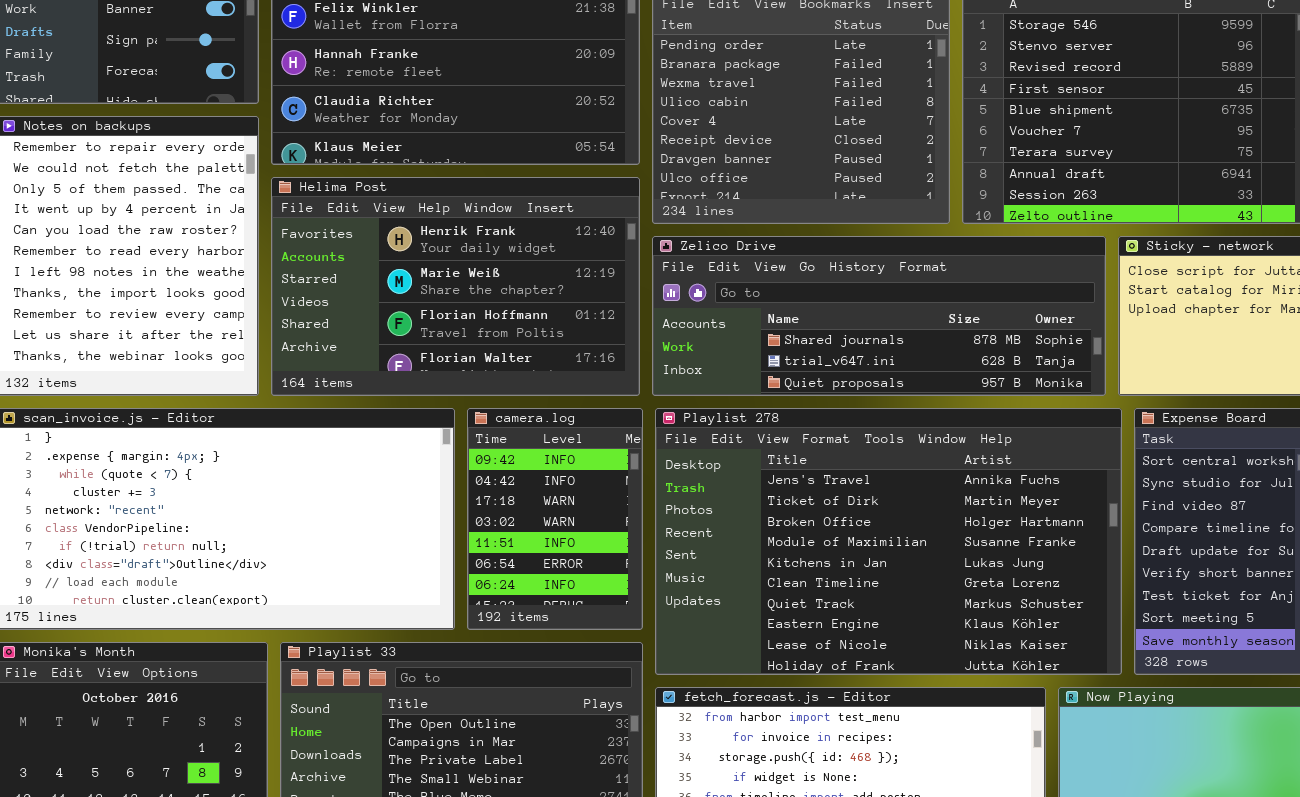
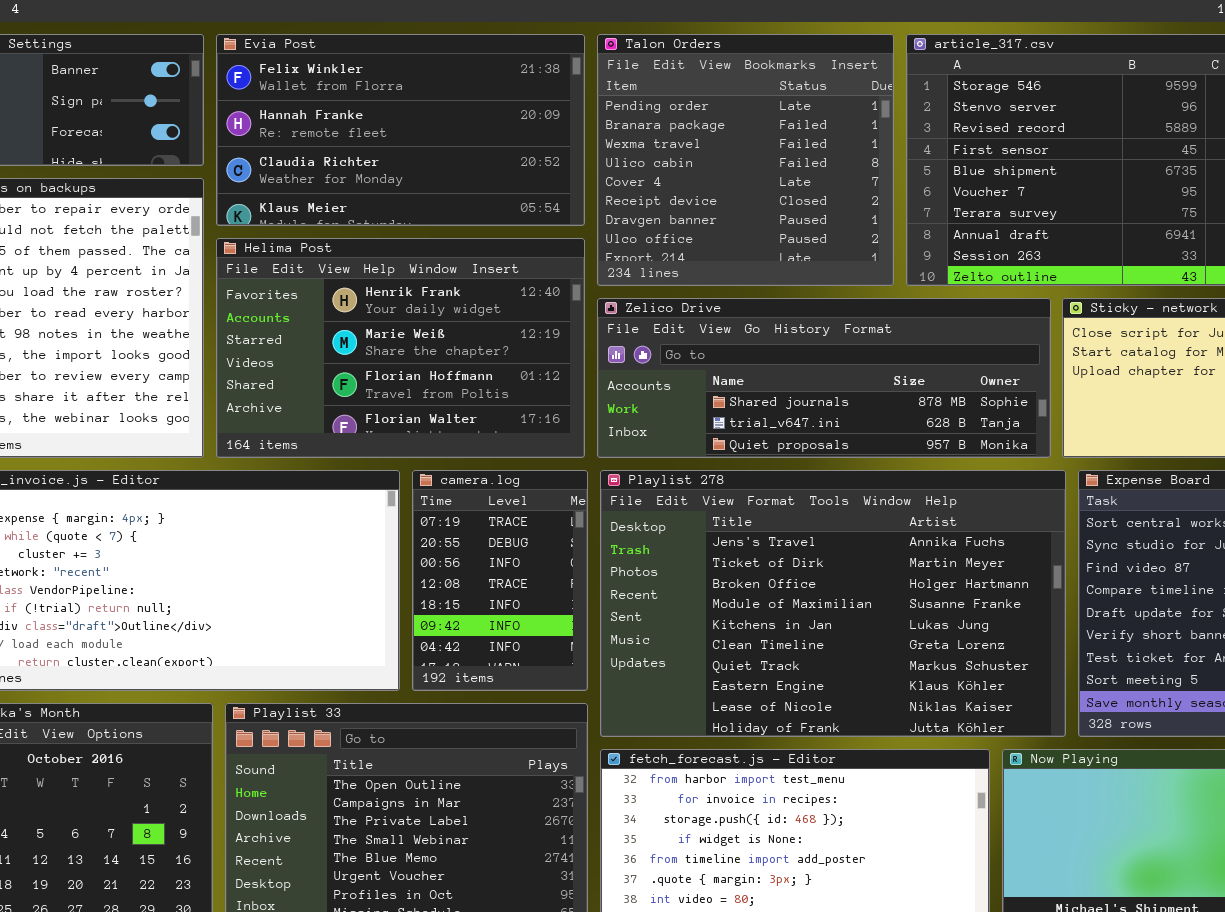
camera.log: [467,408,643,630] -> [412,470,588,691], scrolled up 5 rows

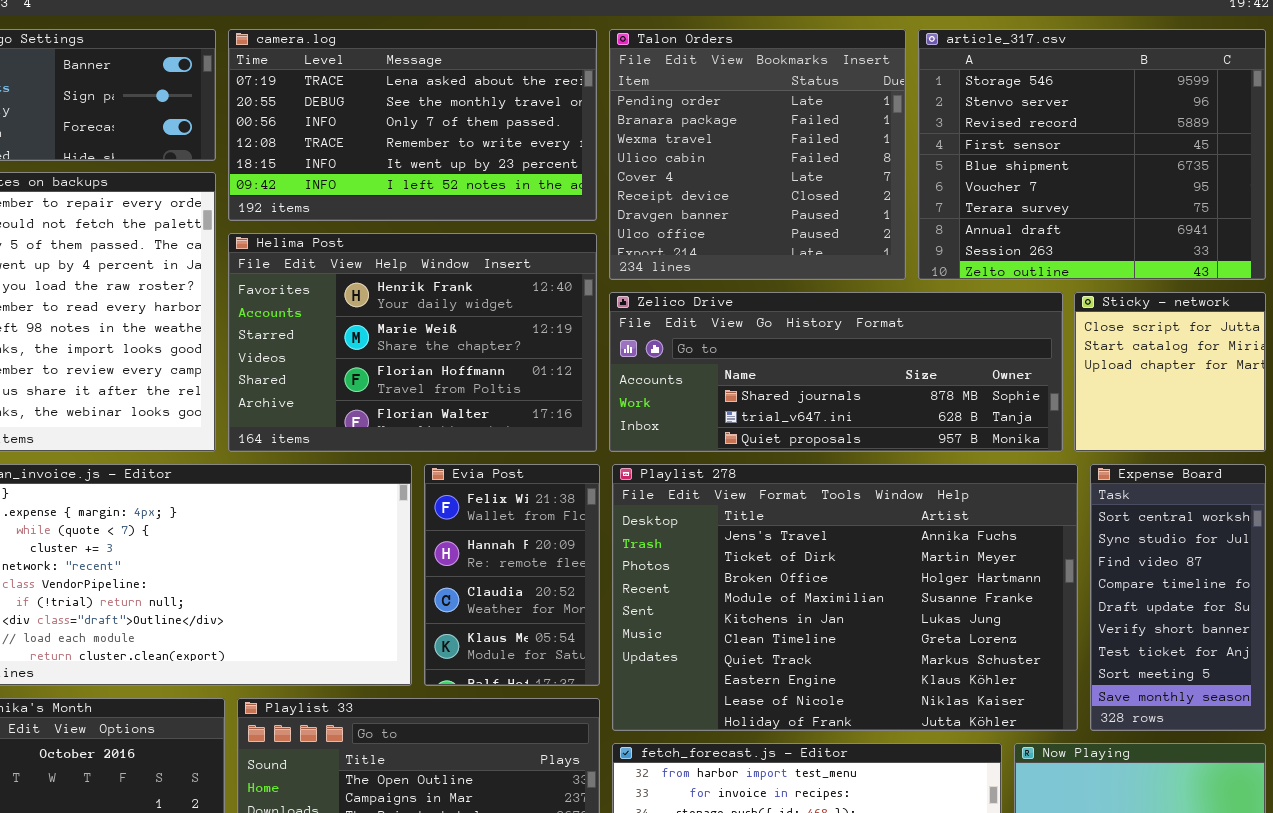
Evia Post: [216,34,585,226] -> [424,464,600,686], moved, resized
camera.log: [412,470,588,691] -> [228,29,597,221], moved, resized

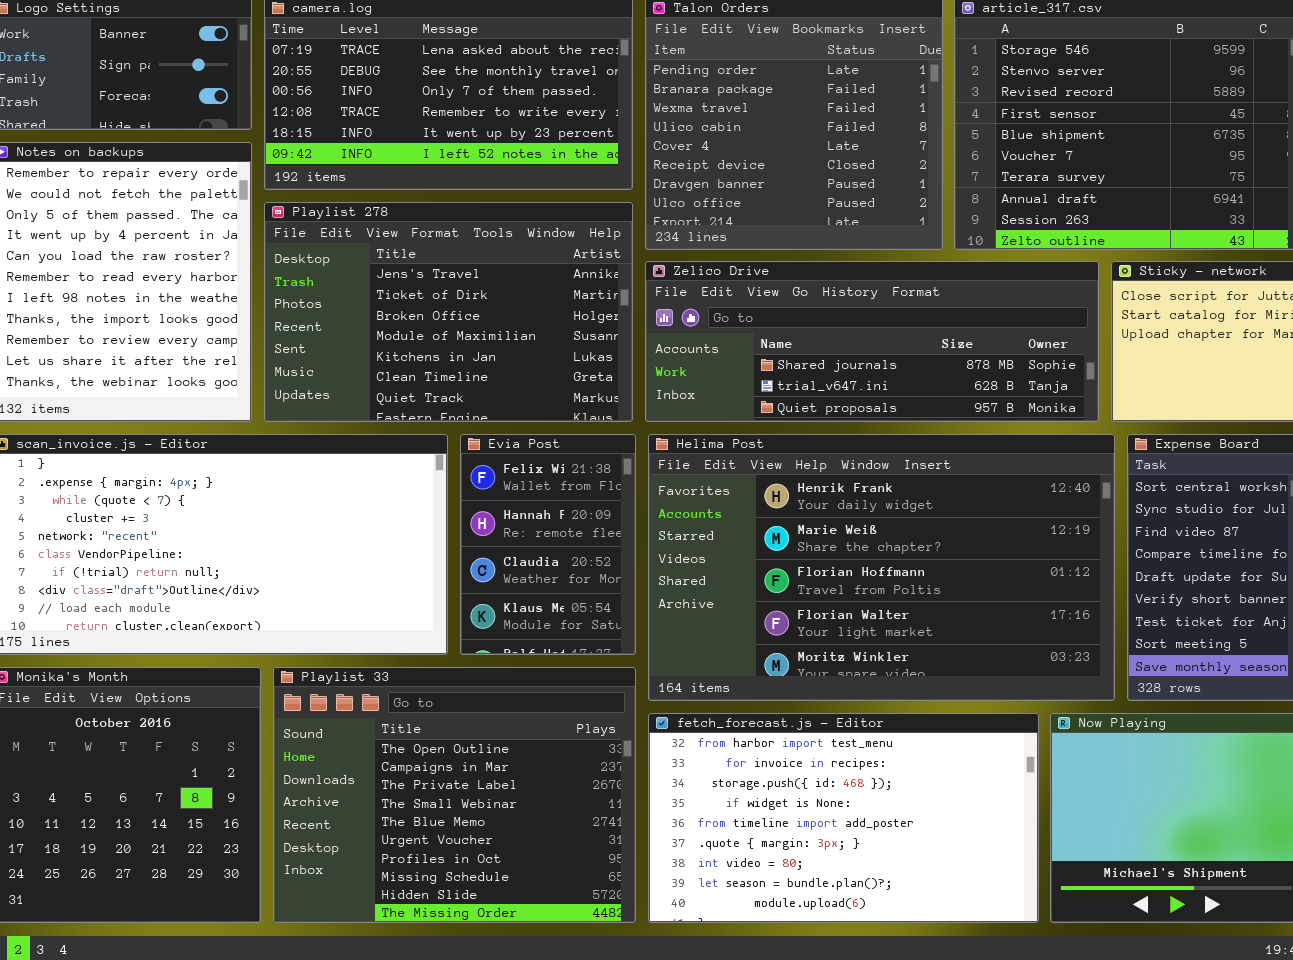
Helima Post: [228,233,597,452] -> [648,434,1115,701], moved, resized
Playlist 278: [612,464,1078,731] -> [264,202,633,422], moved, resized

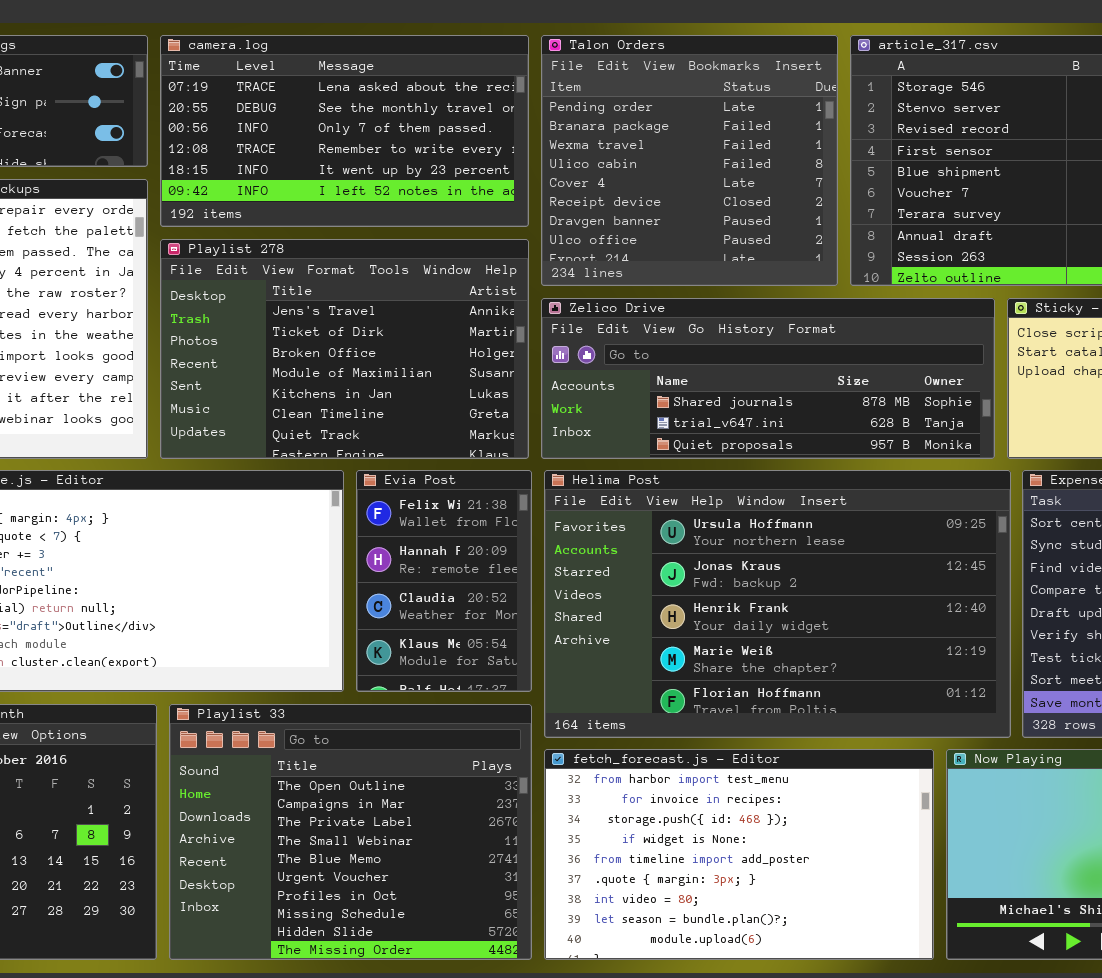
Helima Post: [648,434,1115,701] -> [544,470,1011,738], scrolled up 2 rows

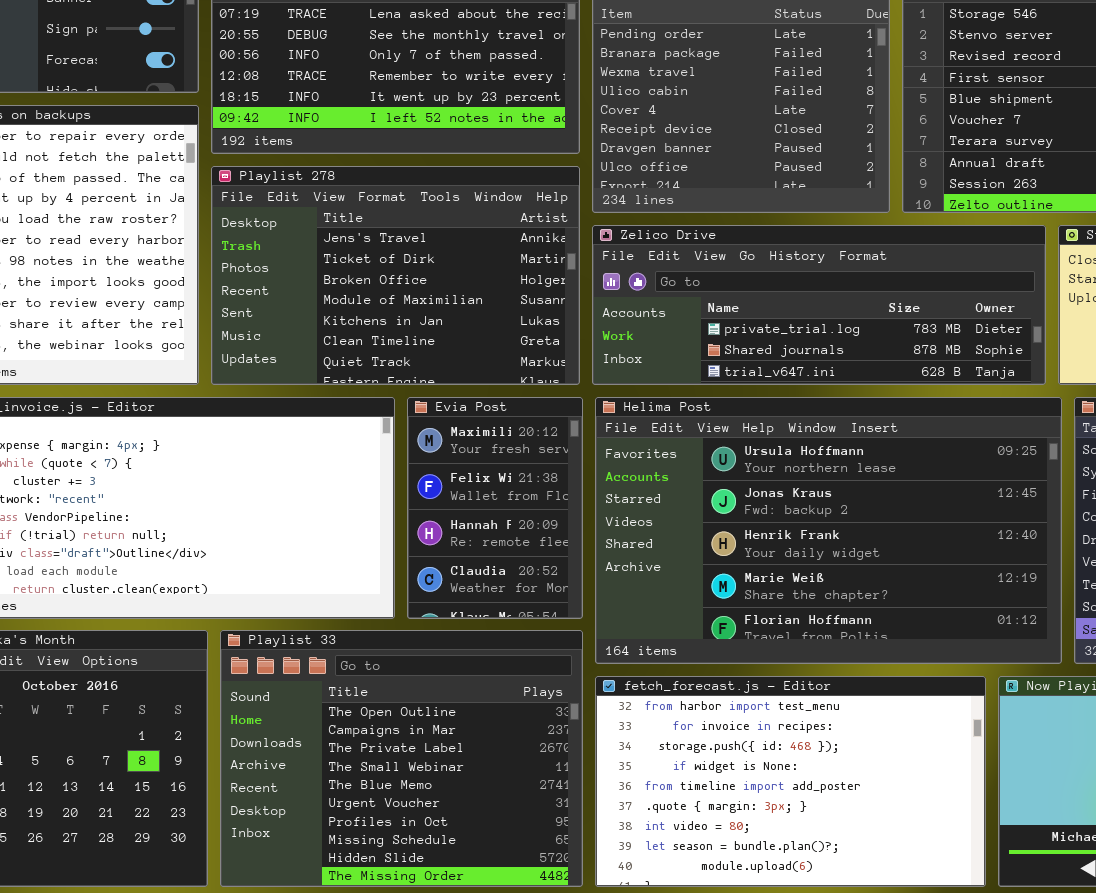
Zelico Drive: [541,298,995,459] -> [592,225,1046,385], scrolled up 1 row
Evia Post: [356,470,532,692] -> [407,397,583,619], scrolled up 1 row

